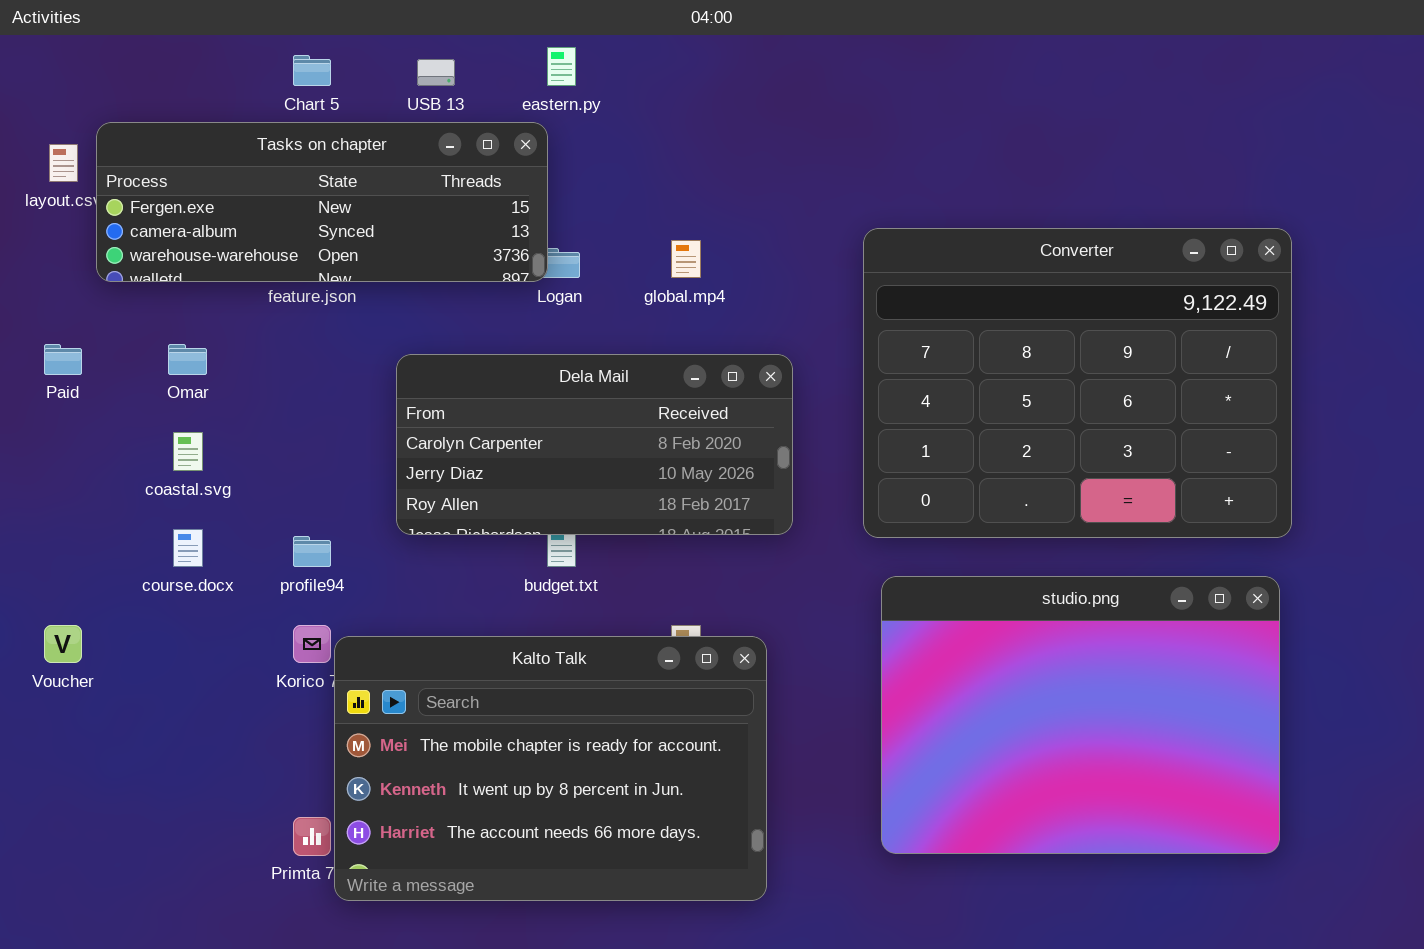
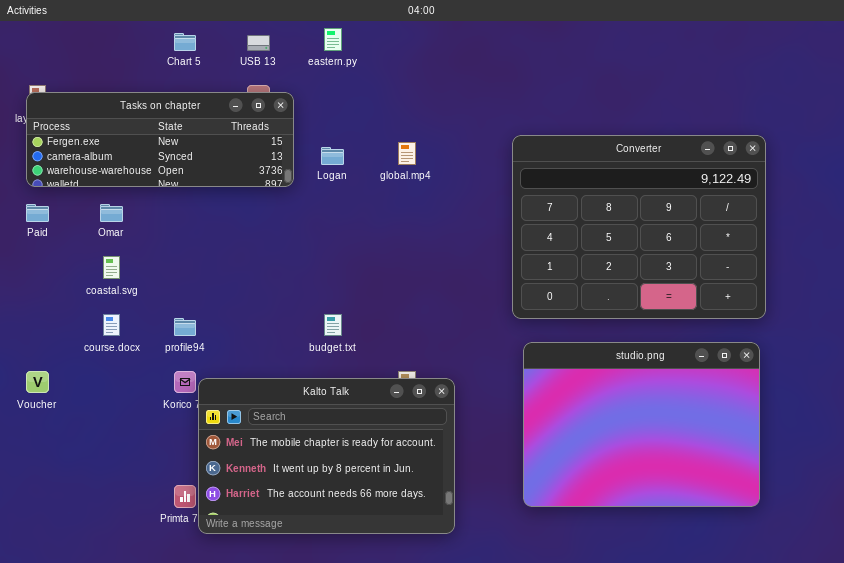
Tasks on chapter: [96,122,548,282] -> [26,92,294,187], moved
Dela Mail: [396,354,793,535] -> none, closed

